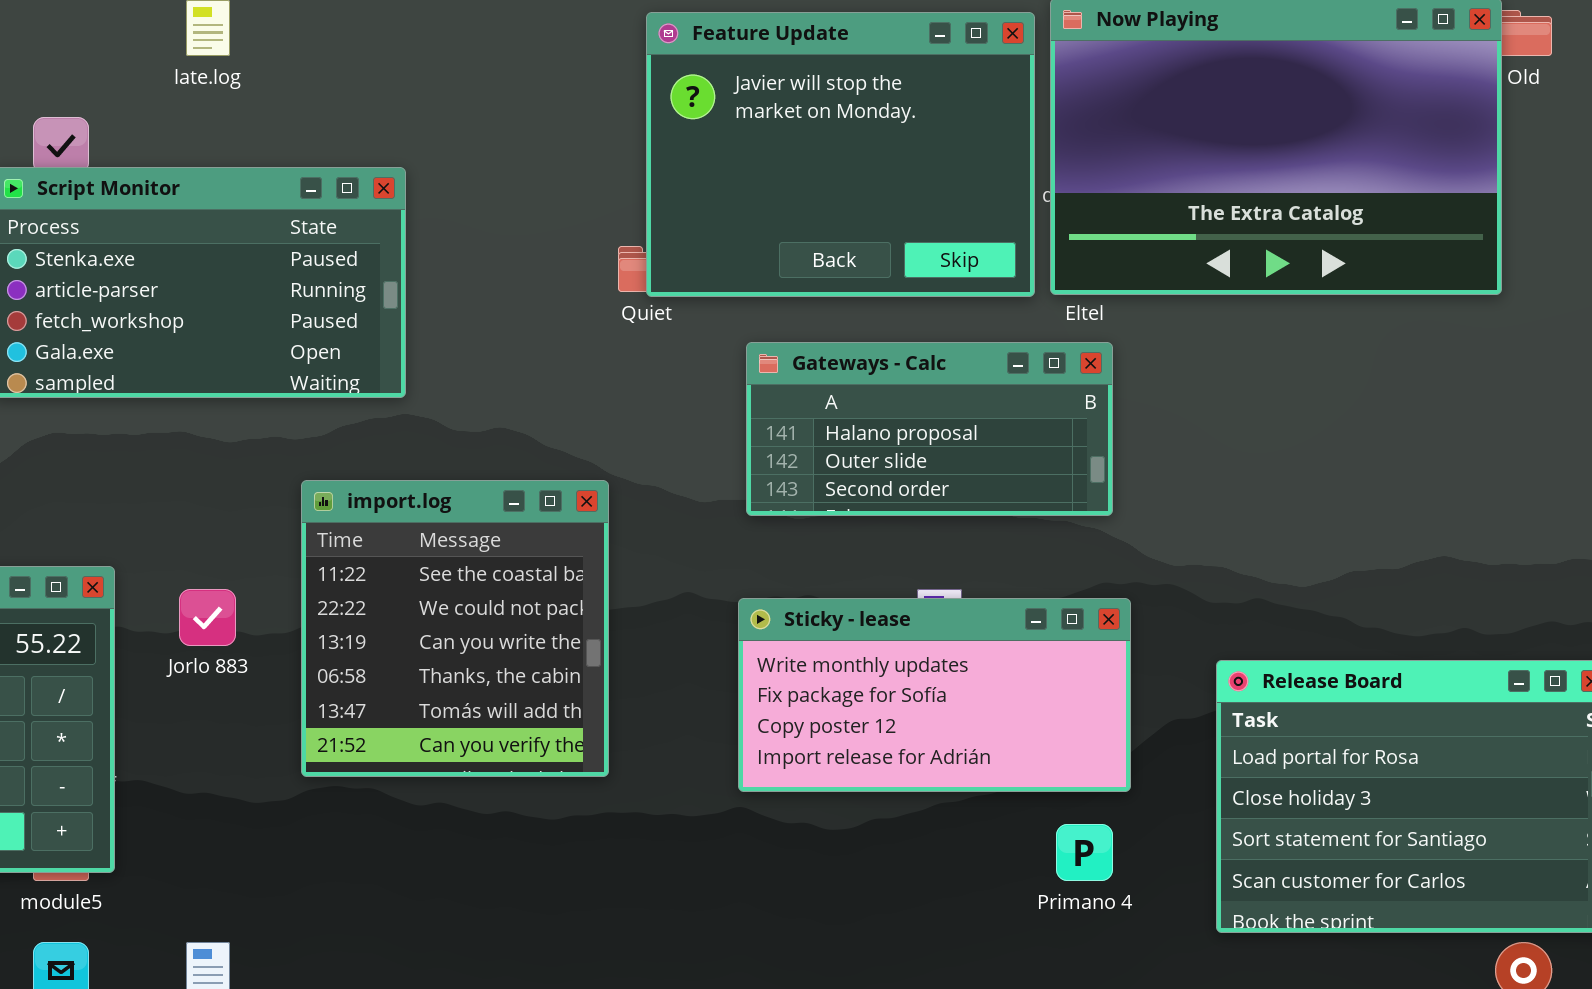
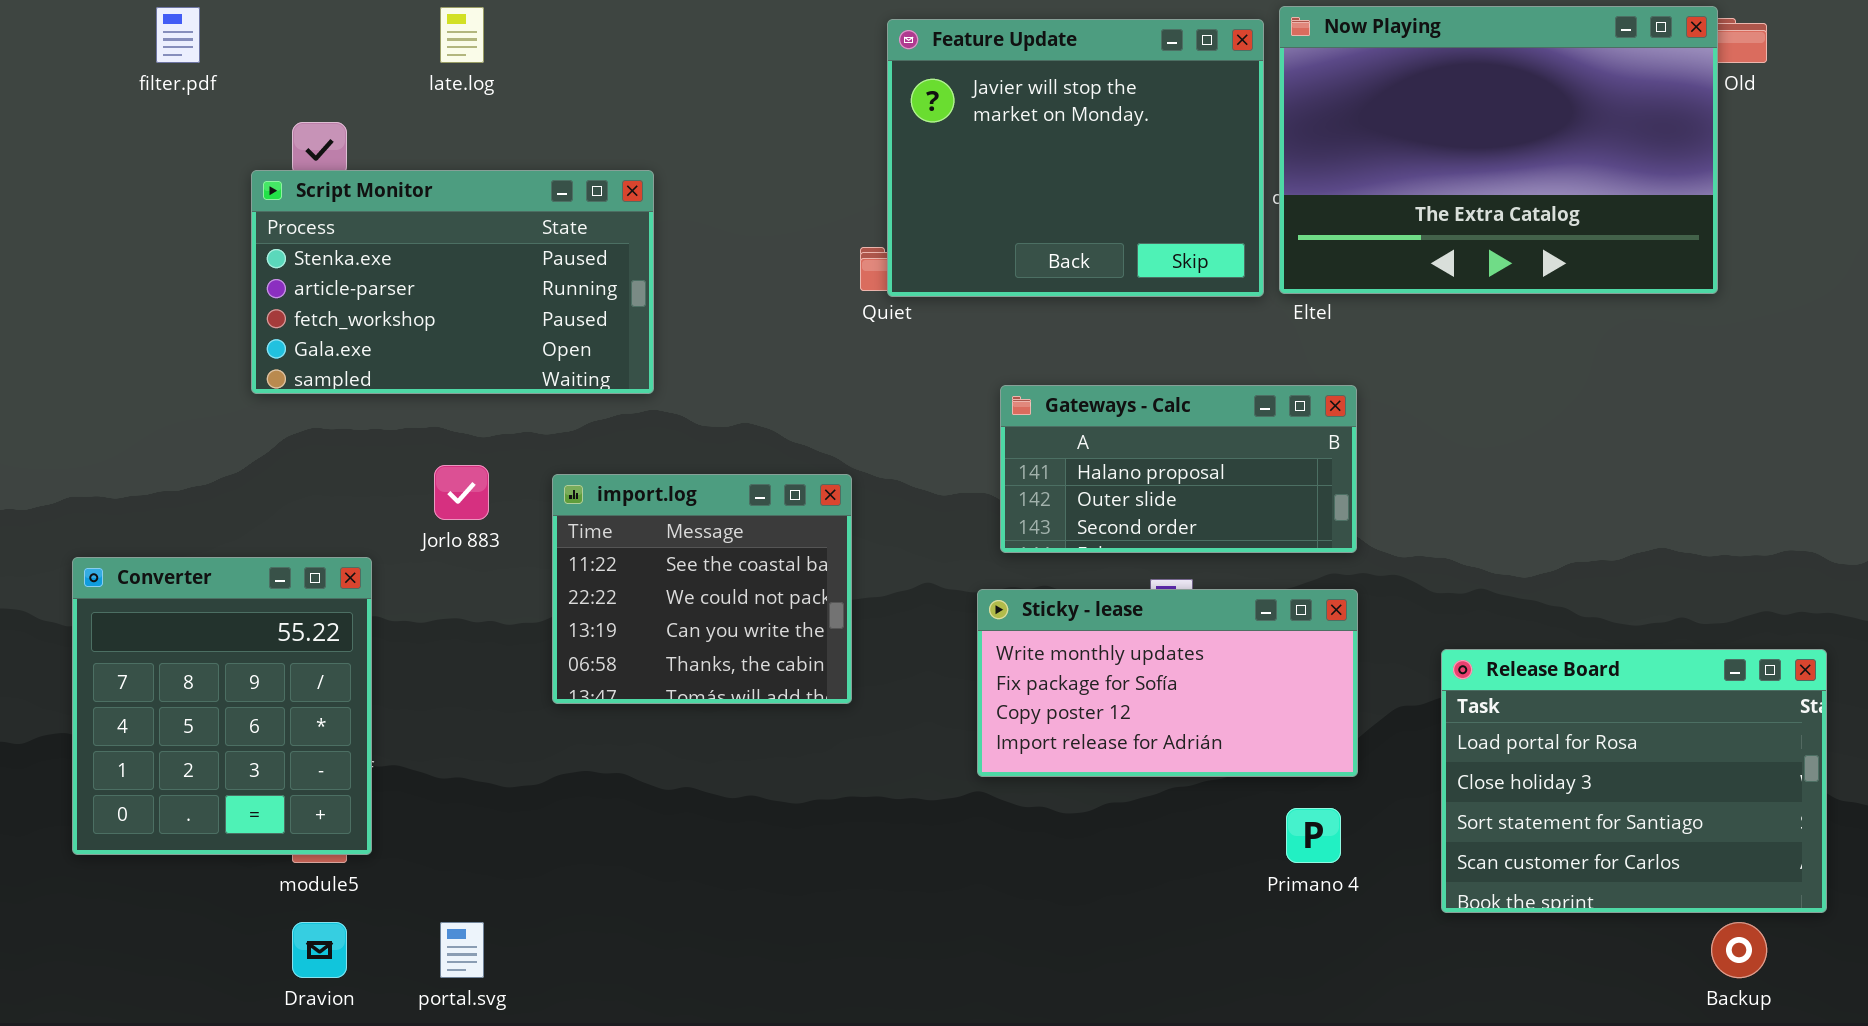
Gateways - Calc: [746,342,1113,516] -> [1000,385,1357,553], moved
import.log: [301,480,609,777] -> [552,474,852,704], resized
Jorlo 883: [179,589,236,646] -> [434,465,489,520], moved

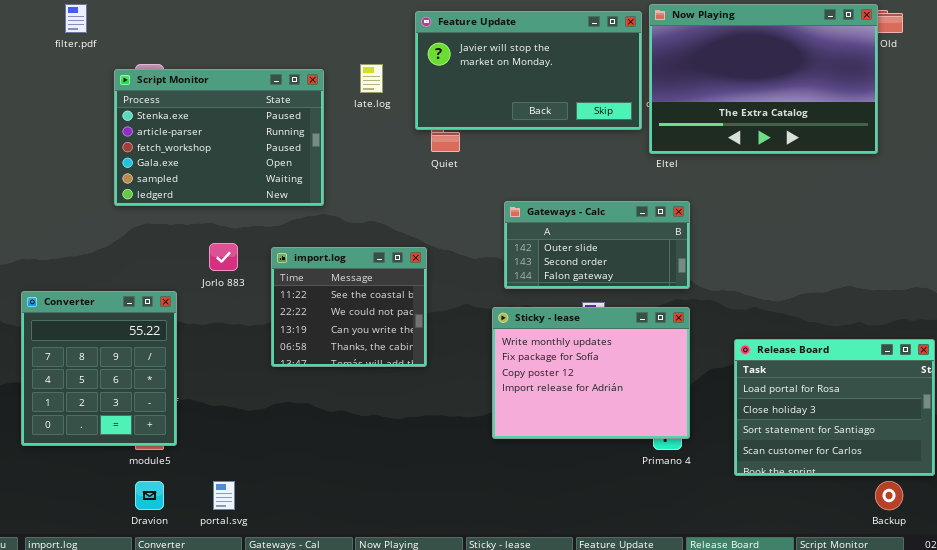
late.log: [440,7,484,63] -> [360,64,383,93], moved
Feature Update: [887,19,1264,297] -> [415,11,642,130], resized
Script Monitor: [251,170,654,394] -> [114,69,324,206], resized
Gateways - Calc: [1000,385,1357,553] -> [504,201,690,289], scrolled down 1 row
Sticky - lease: [977,589,1358,777] -> [492,307,690,439], resized

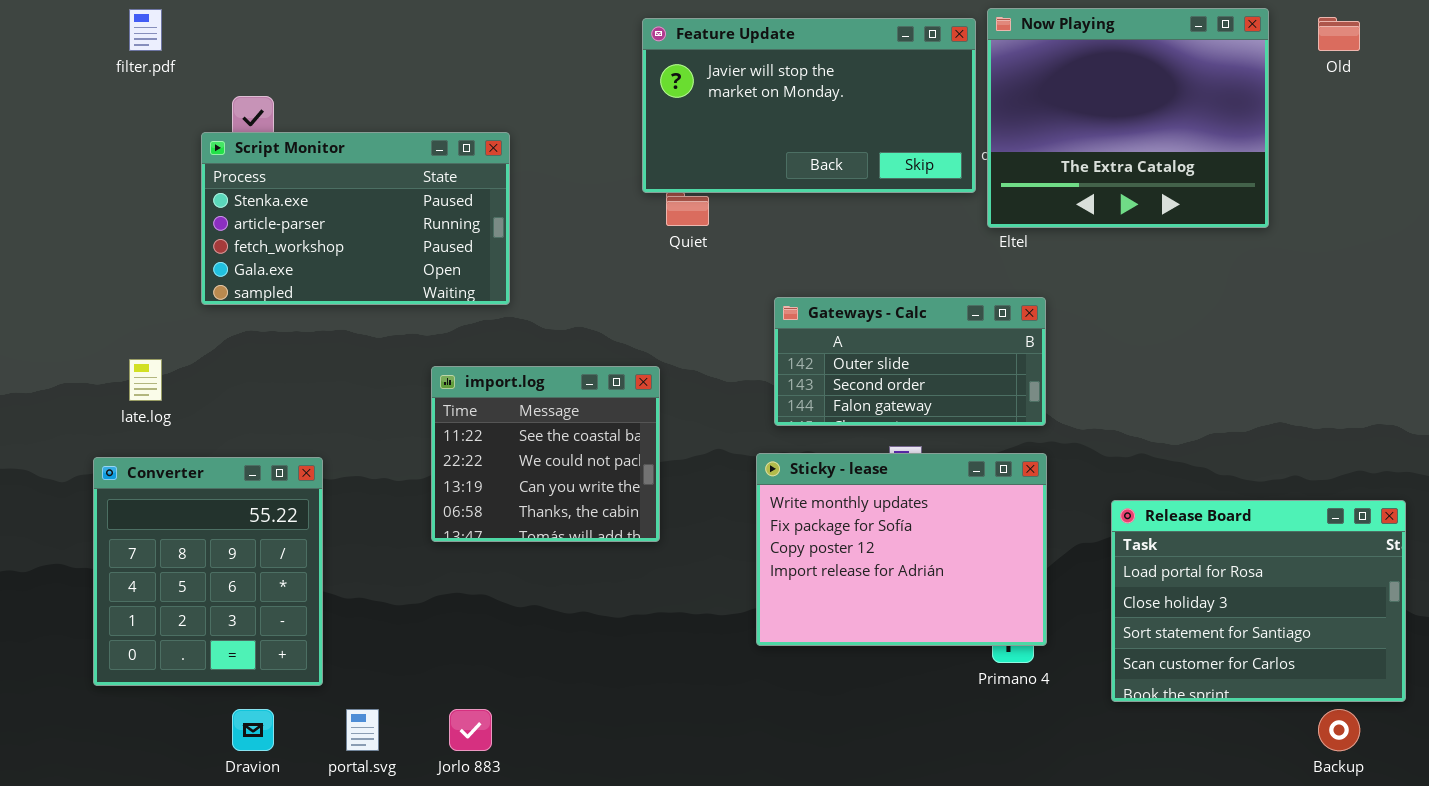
Now Playing: [649,4,878,154] -> [987,8,1269,228], resized
late.log: [360,64,383,93] -> [129,359,162,401], moved
Script Monitor: [114,69,324,206] -> [201,132,510,305], resized
Jorlo 883: [209,243,238,271] -> [449,709,492,751], moved
Converter: [21,291,177,446] -> [93,457,323,686], moved

